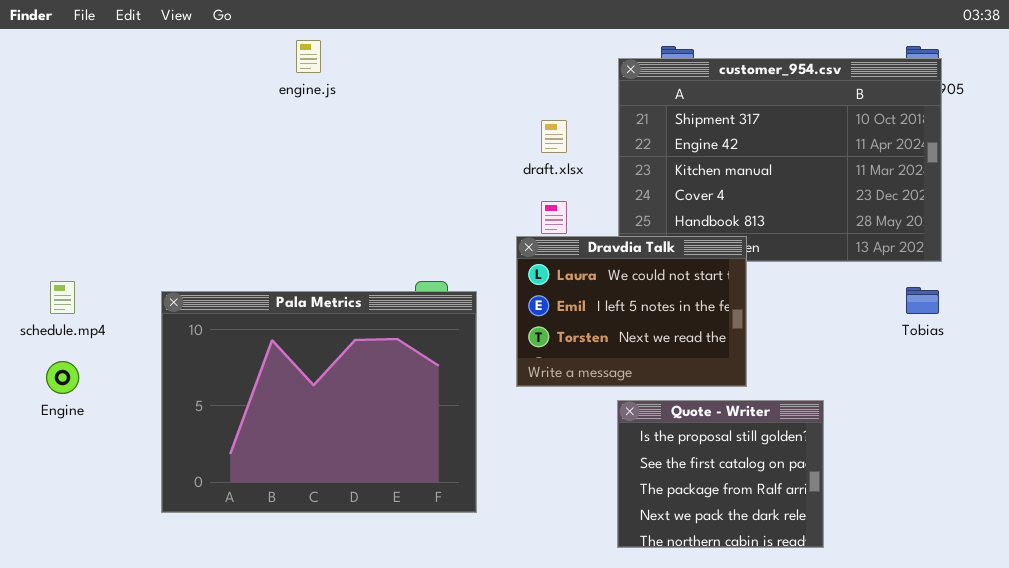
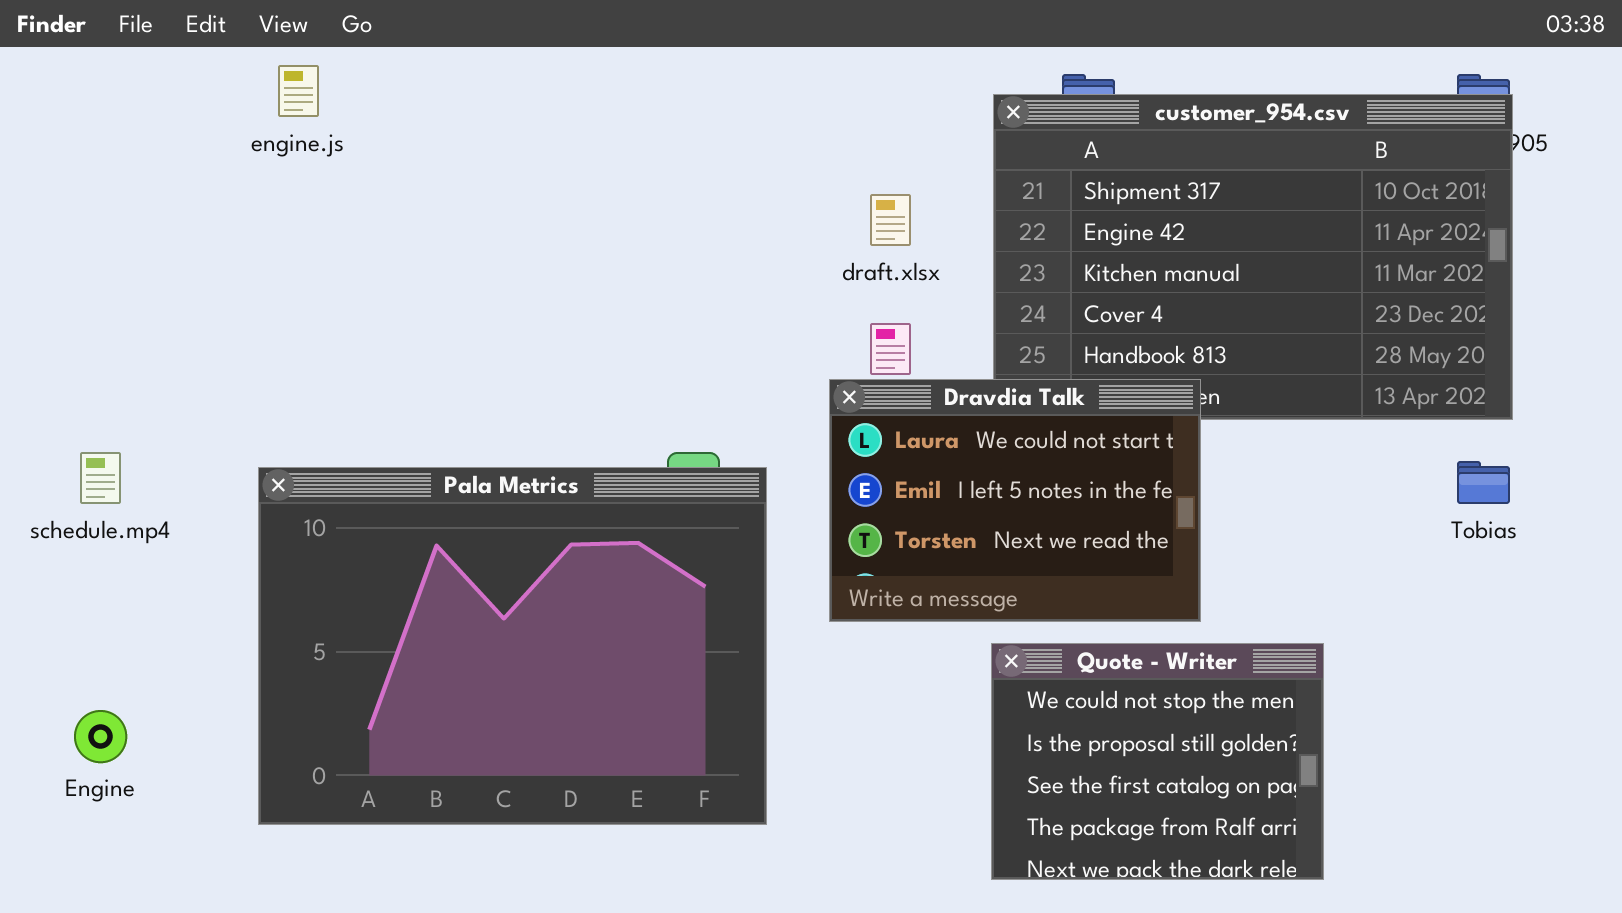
engine.js: [296,40,321,73] -> [278,65,319,117], moved
Engine: [46,361,79,394] -> [74,710,127,763], moved
Quote - Writer: [617,400,824,548] -> [991,643,1324,880], scrolled up 1 row

